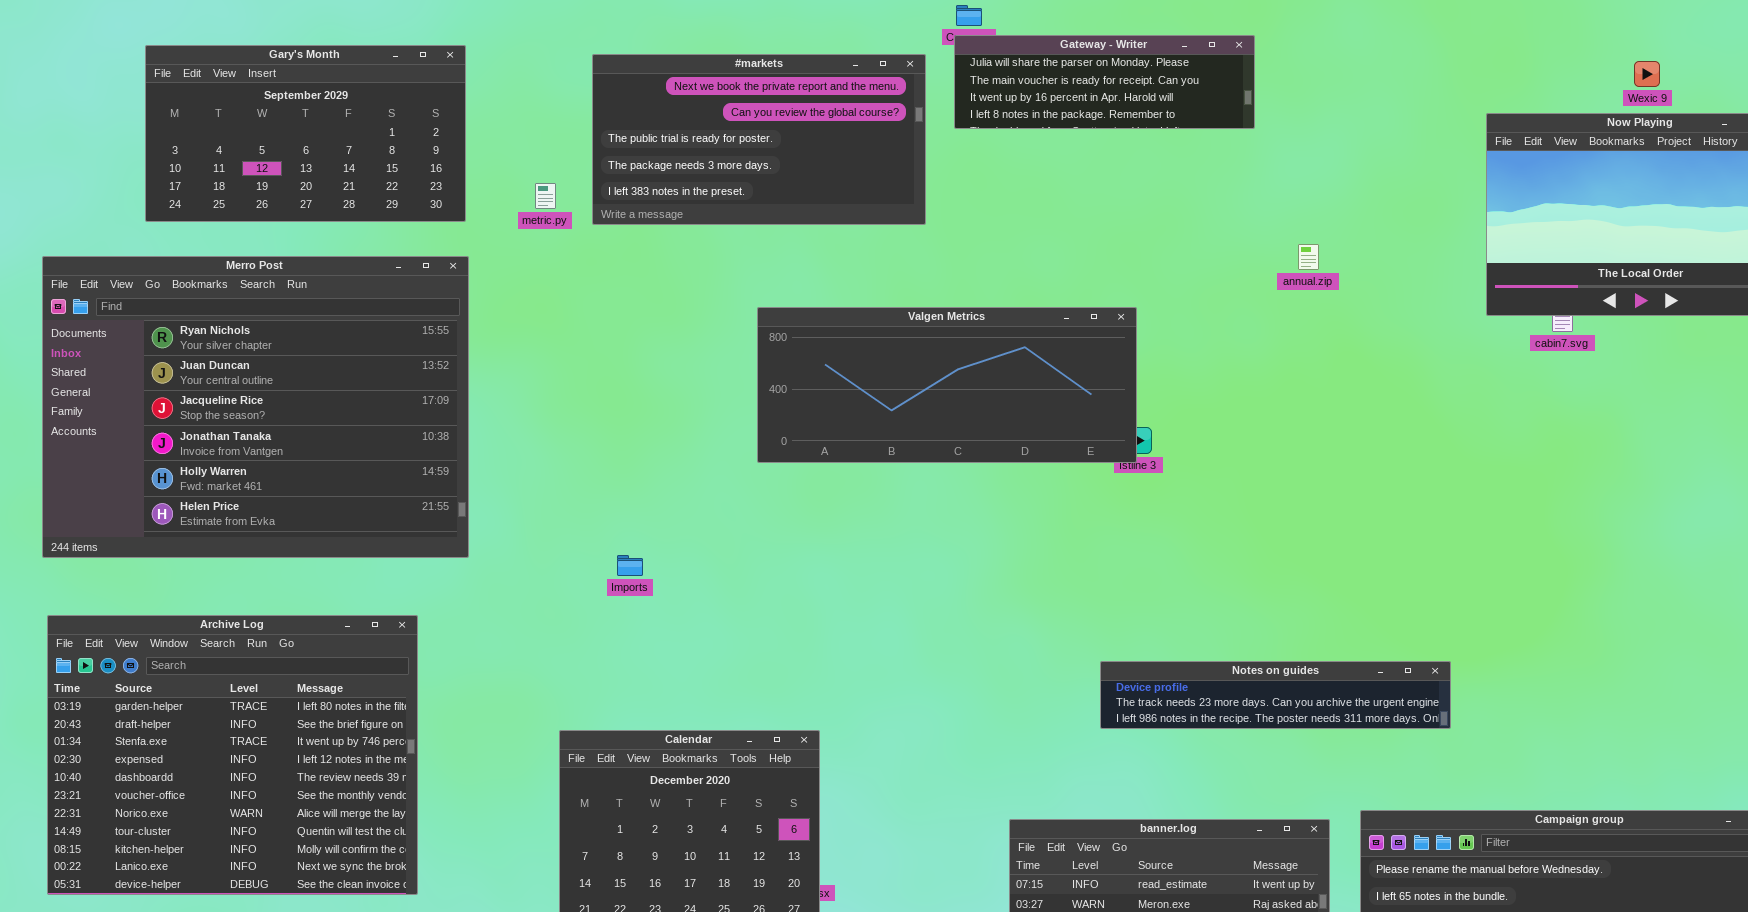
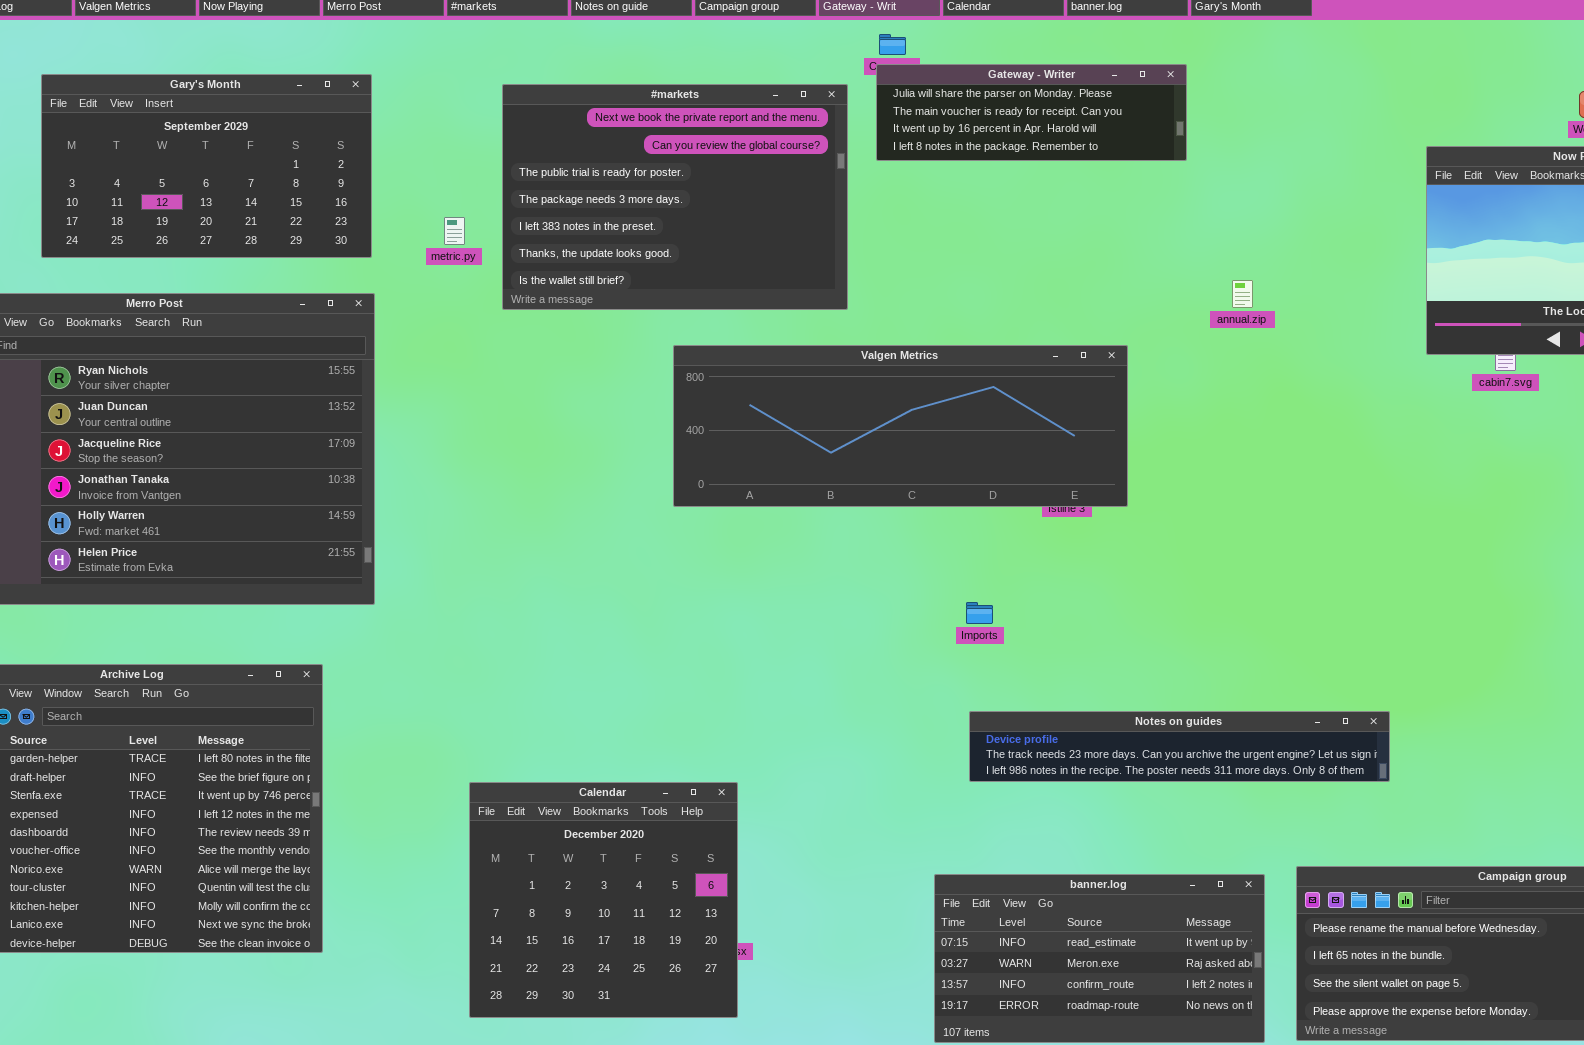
#markets: [592,54,926,225] -> [502,84,848,310], resized
Valgen Metrics: [757,307,1137,463] -> [673,345,1128,507], resized
Imports: [617,555,643,576] -> [966,602,993,624], moved
Notes on guides: [1100,661,1451,729] -> [969,711,1390,782], resized

